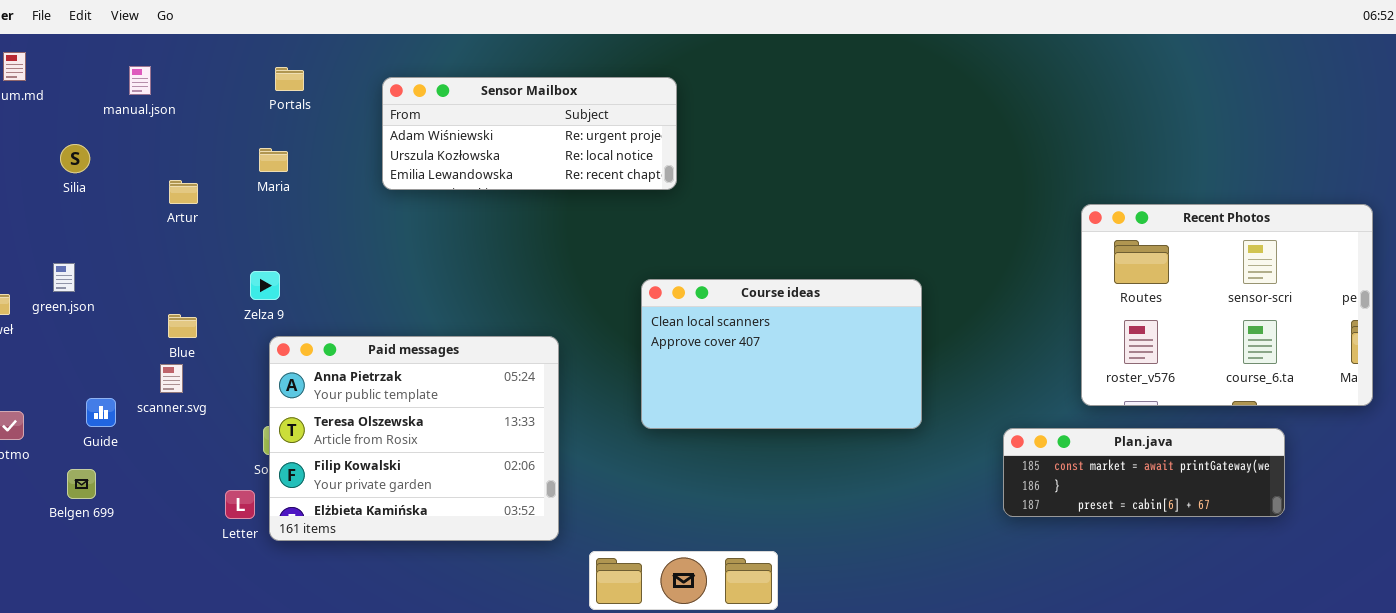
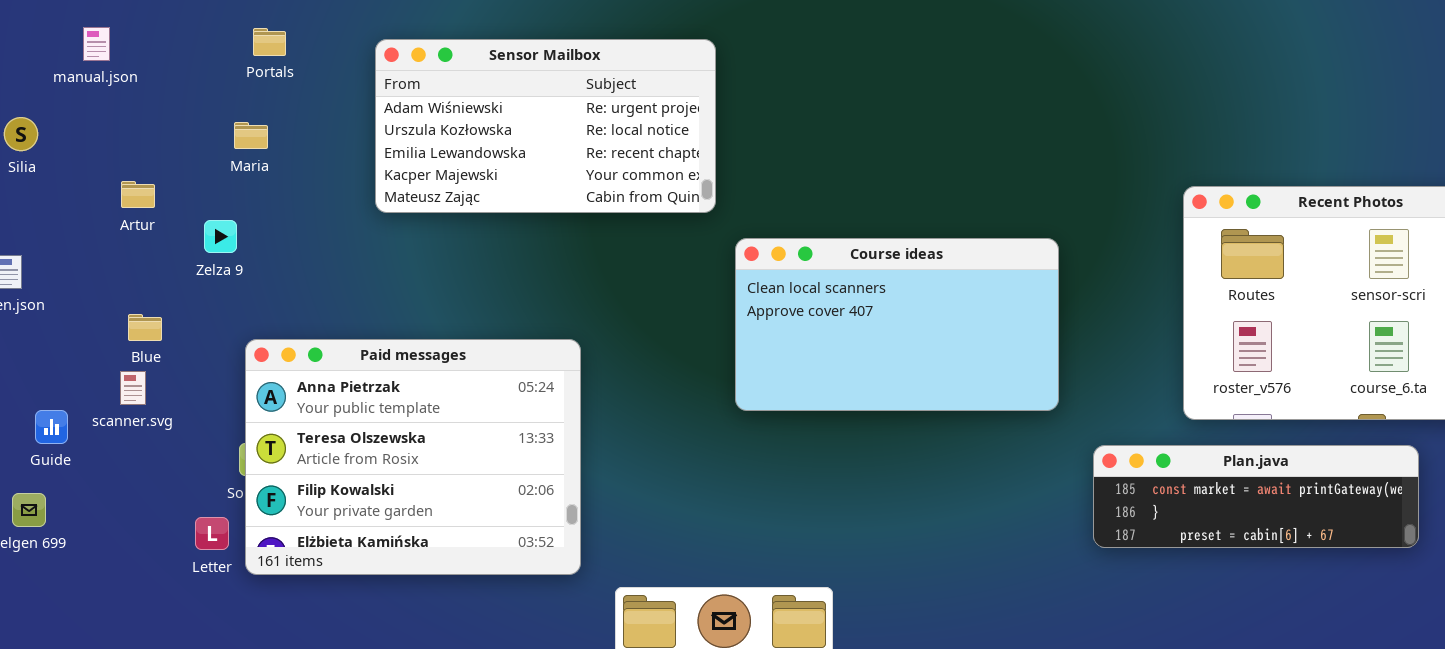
Sensor Mailbox: [382,77,677,190] -> [375,39,716,213], resized
Artur: [169,180,198,204] -> [121,181,155,208], moved
Zelza 9: [250,271,280,300] -> [204,220,237,253], moved
Course ideas: [641,279,922,429] -> [735,238,1059,411], moved

